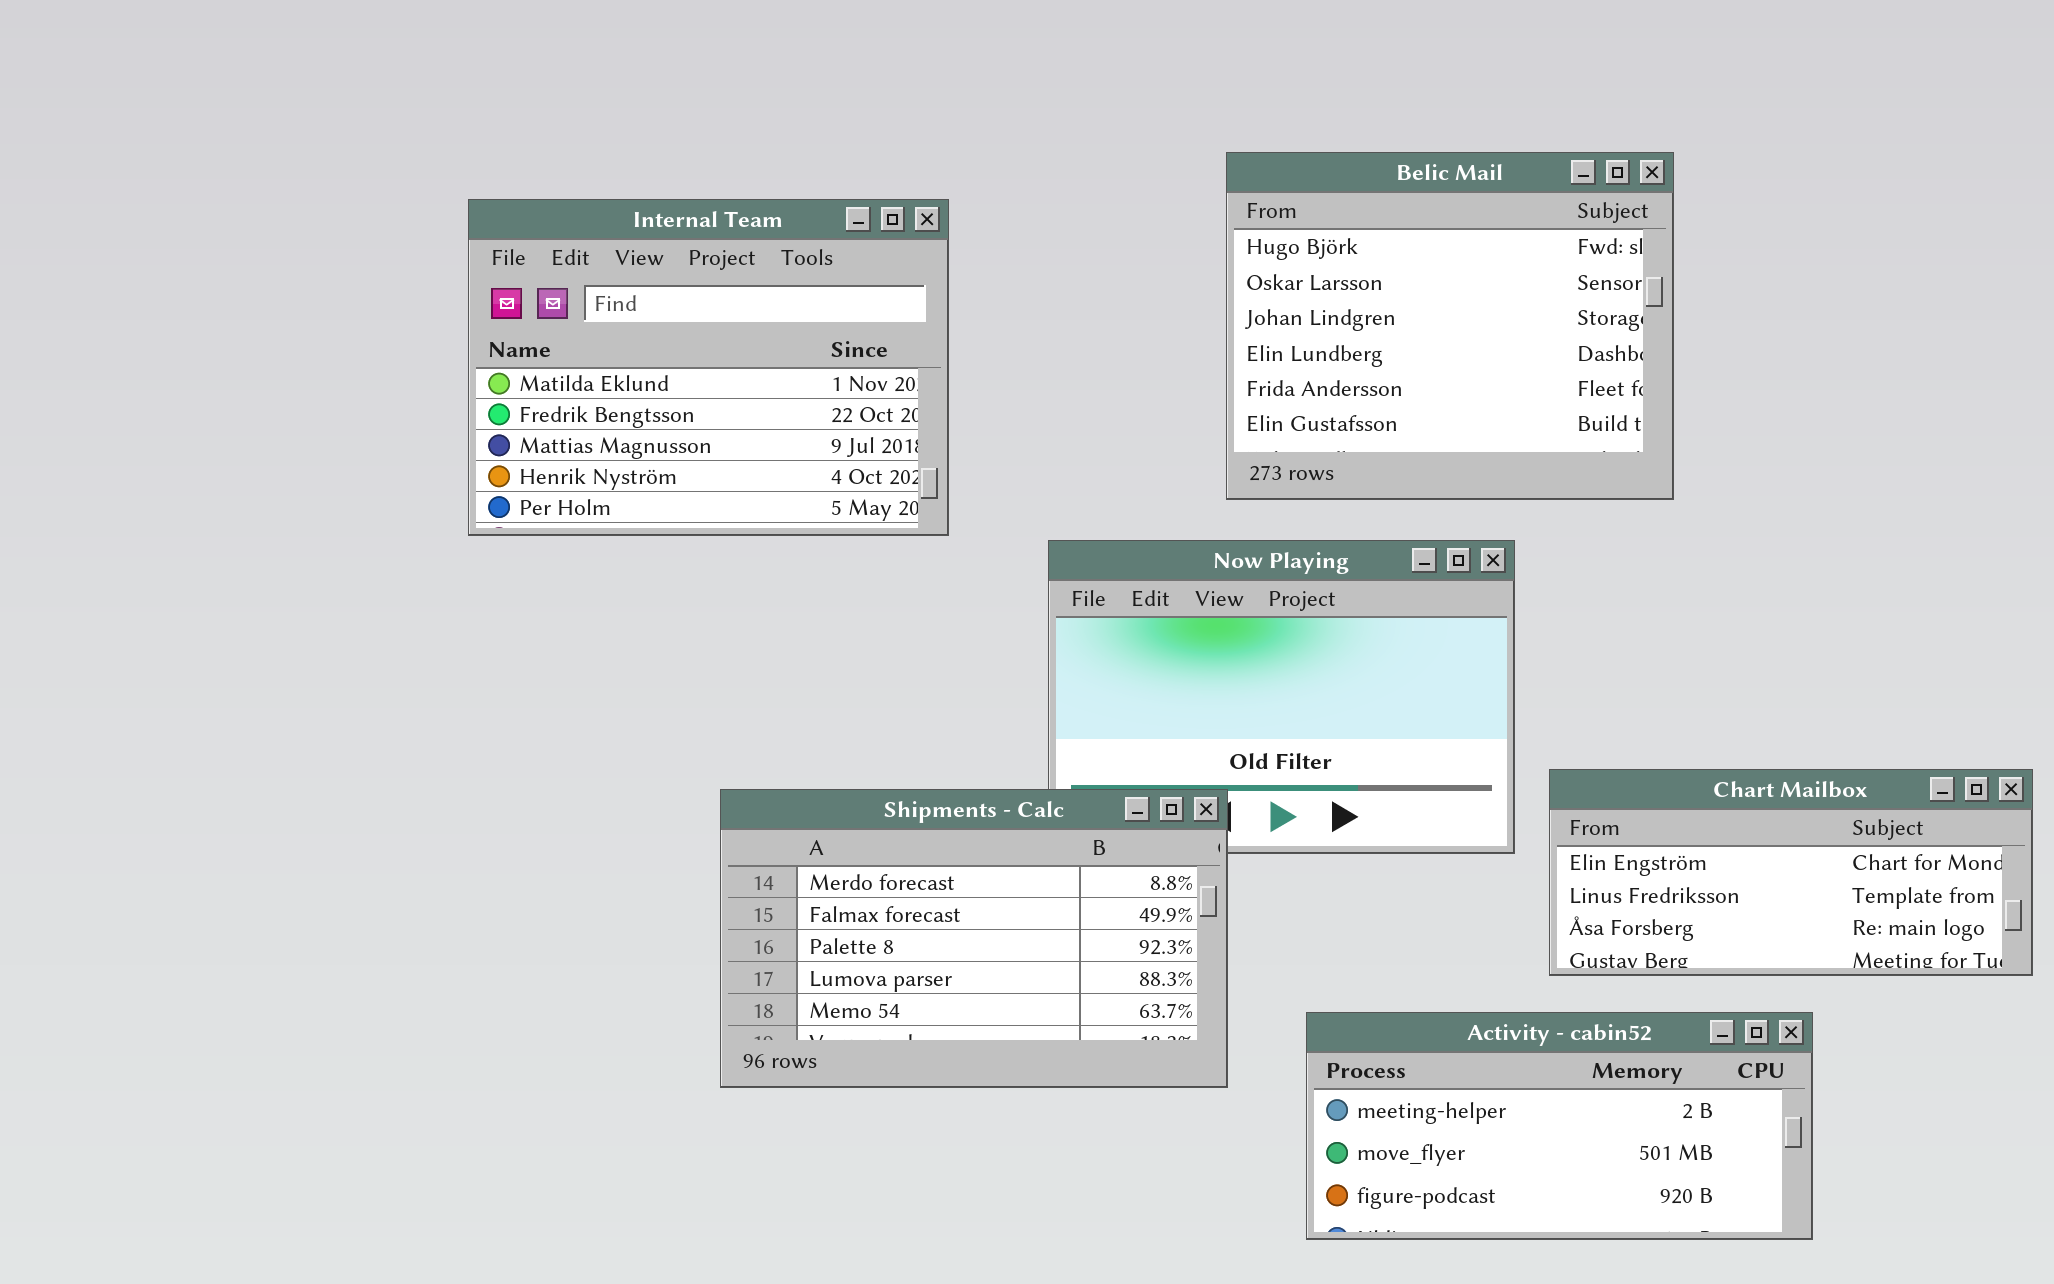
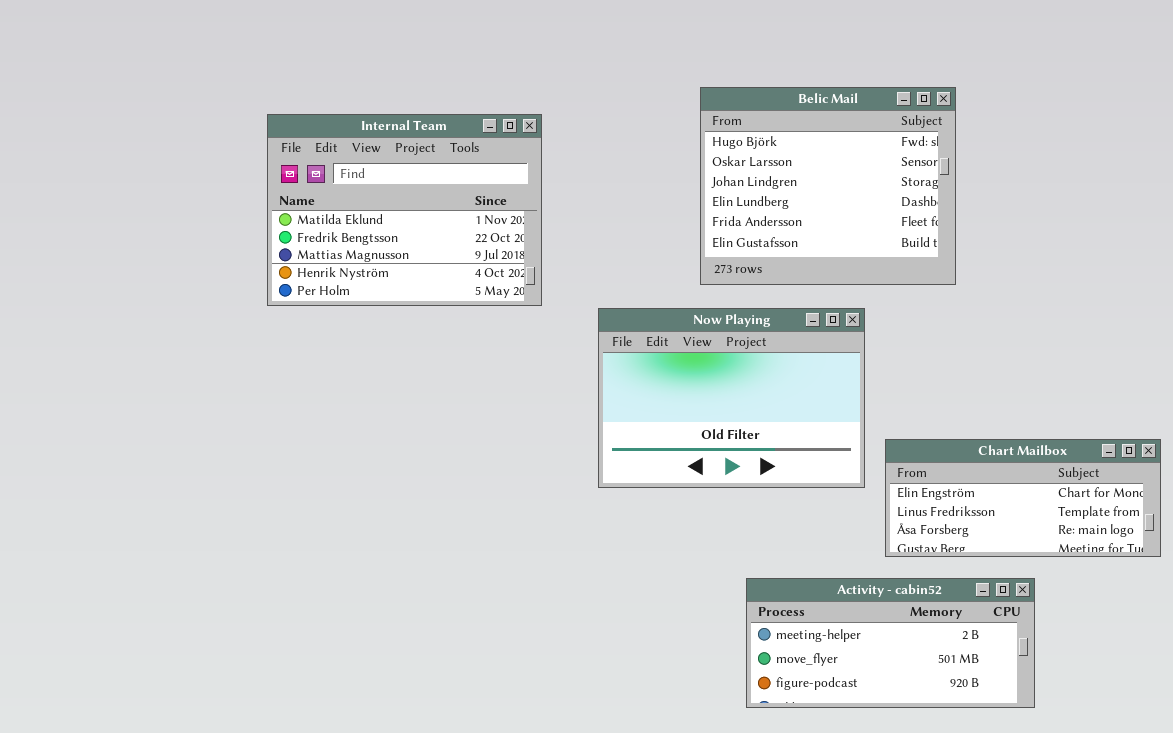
Shipments - Calc: [720,789,1228,1088] -> none, closed

